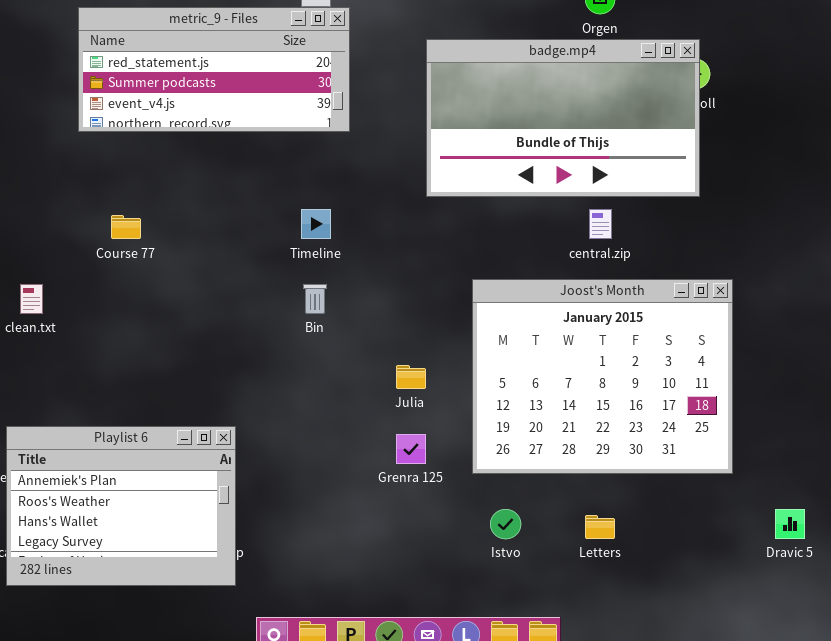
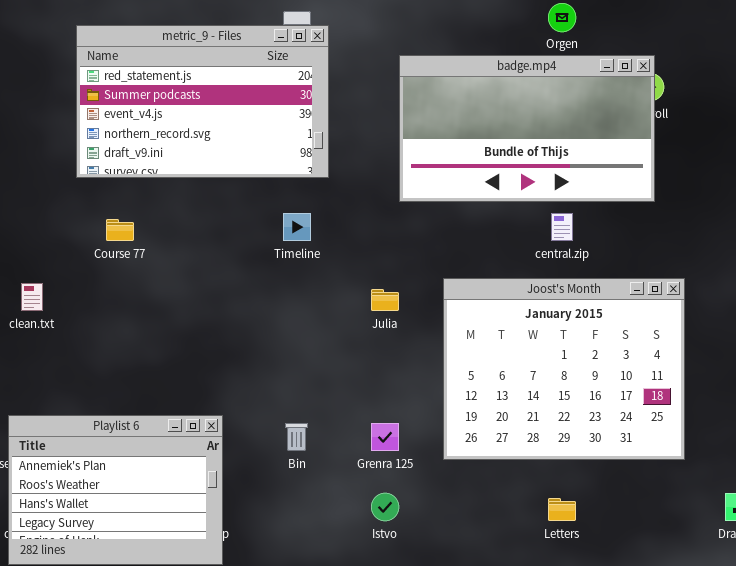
metric_9 - Files: [78,7,350,132] -> [76,25,329,178], resized
Bin: [303,284,327,314] -> [285,423,308,451], moved
Julia: [396,365,426,389] -> [371,289,399,311], moved
Istvo: [490,509,521,539] -> [371,493,399,521], moved

